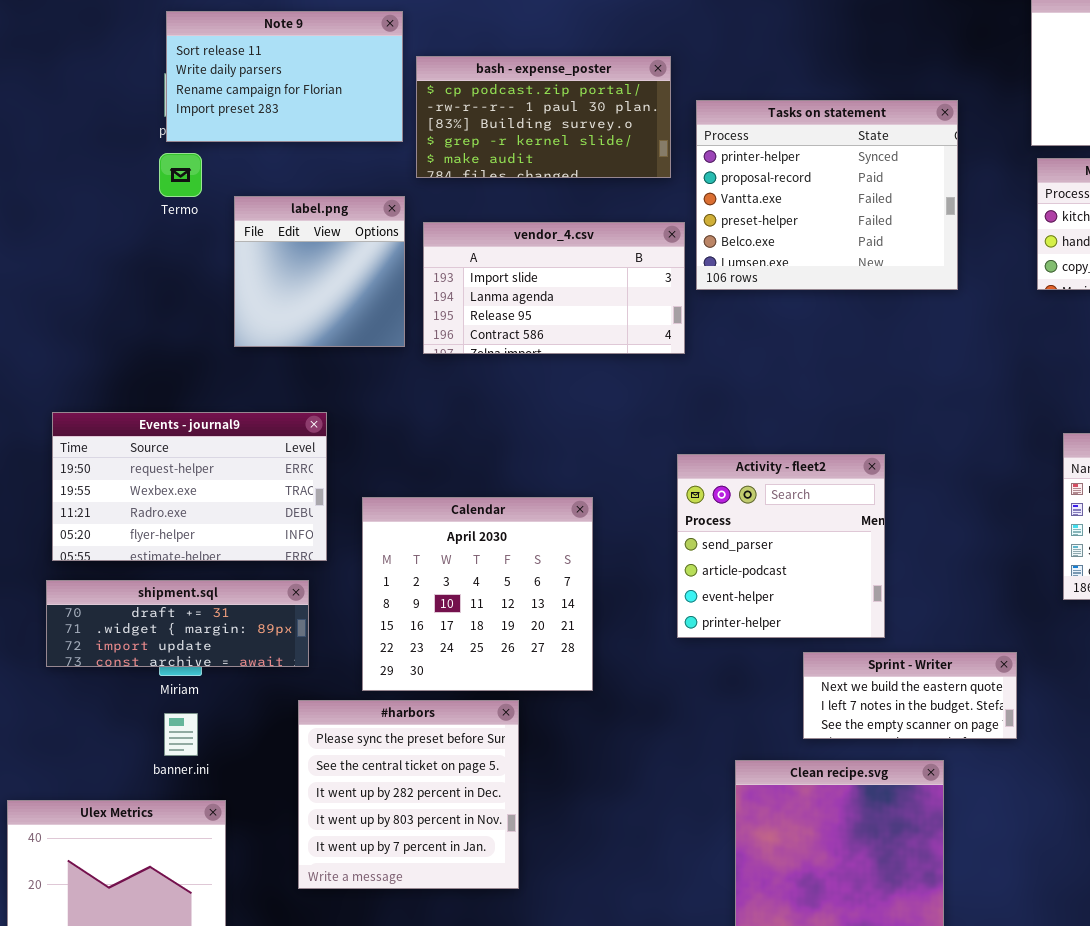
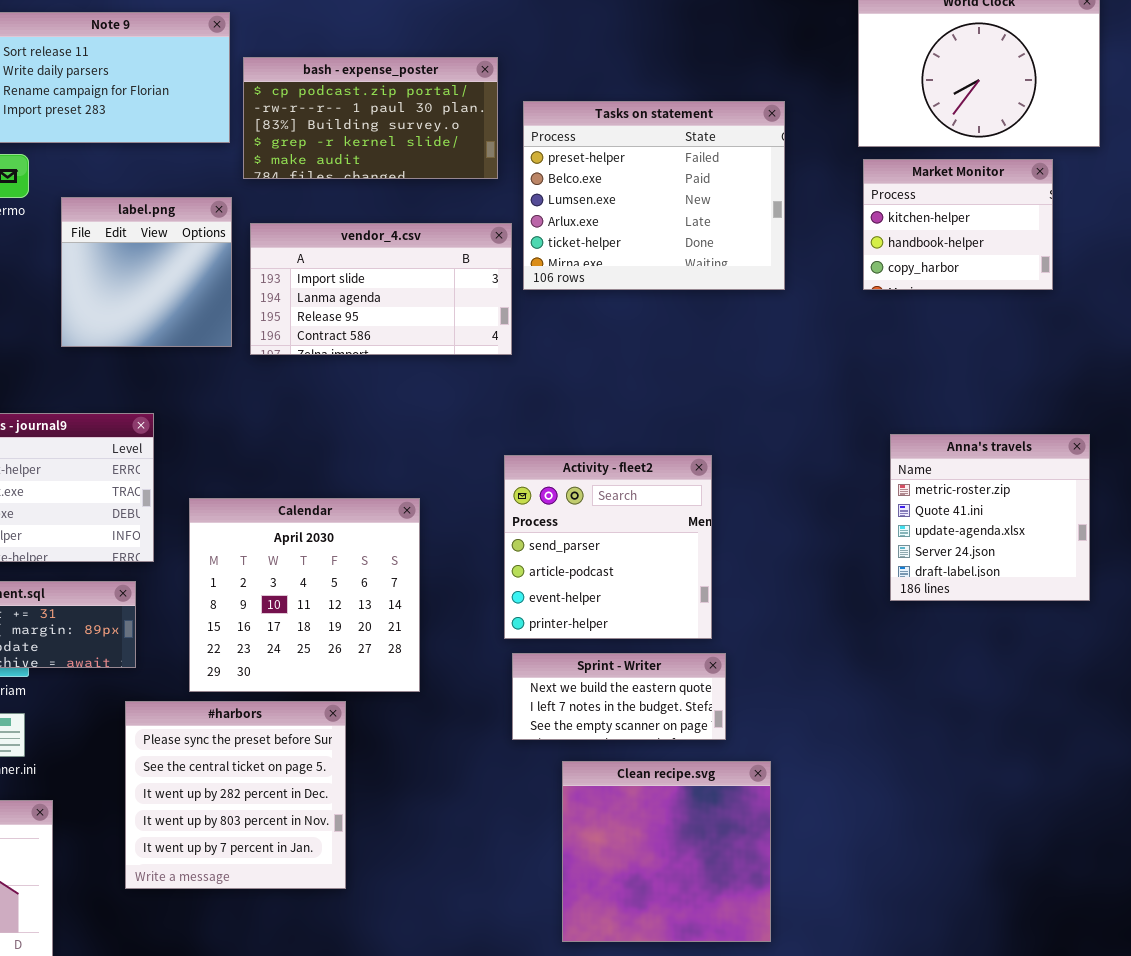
Tasks on statement: [696,100,958,290] -> [523,101,785,290], scrolled down 3 rows
Sprint - Writer: [803,652,1017,739] -> [512,653,726,740], moved

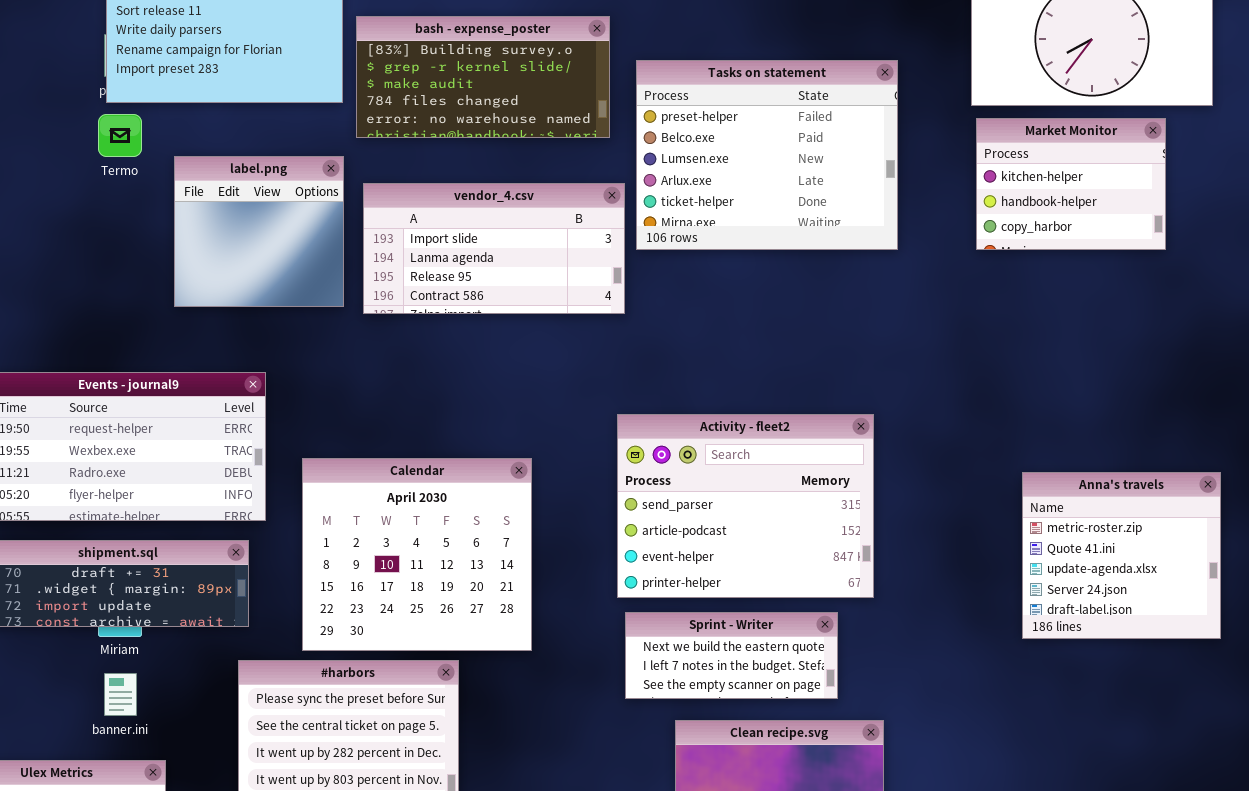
bash - expense_poster: [243,57,498,179] -> [356,16,610,138], scrolled down 2 rows
Anna's travels: [890,434,1090,601] -> [1022,472,1221,639], moved
Activity - fleet2: [504,455,712,639] -> [617,414,874,598], resized

